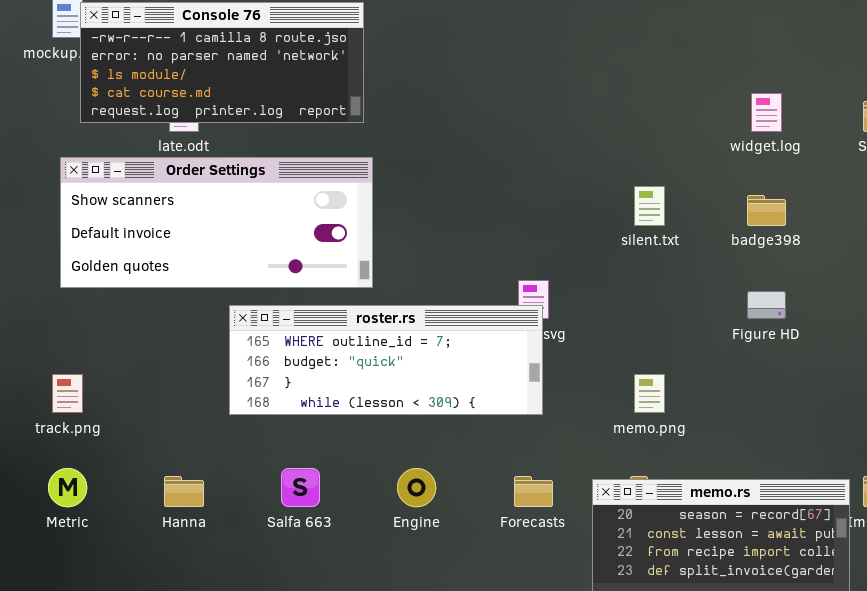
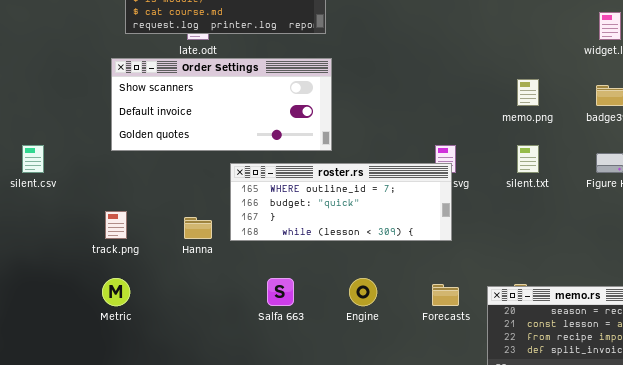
silent.txt: [634,186,665,226] -> [517,145,539,173], moved
memo.png: [634,374,665,413] -> [517,79,539,106], moved
Hanna: [164,476,204,507] -> [184,217,212,239], moved

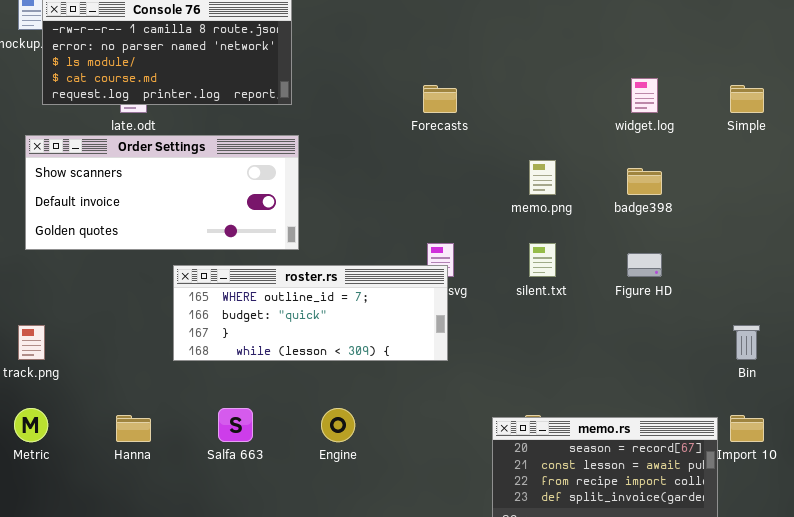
Hanna: [184,217,212,239] -> [116,415,151,442], moved
Forecasts: [432,284,459,306] -> [423,85,457,113], moved

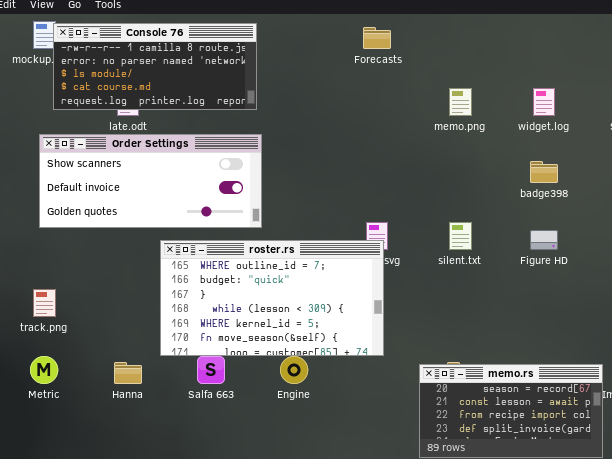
Forecasts: [423,85,457,113] -> [363,27,391,49], moved
memo.png: [529,160,556,195] -> [449,88,472,116], moved
roster.rs: [173,265,448,361] -> [160,240,384,356], resized

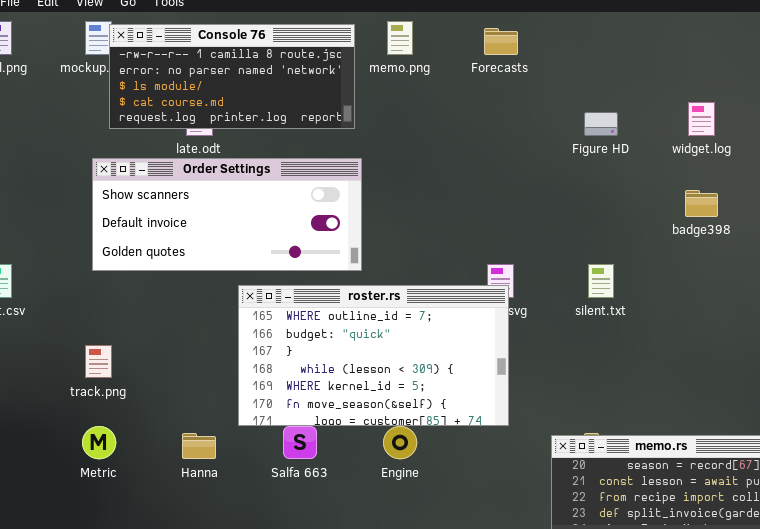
memo.png: [449,88,472,116] -> [387,21,413,55], moved
Figure HD: [530,230,558,250] -> [584,112,618,136], moved

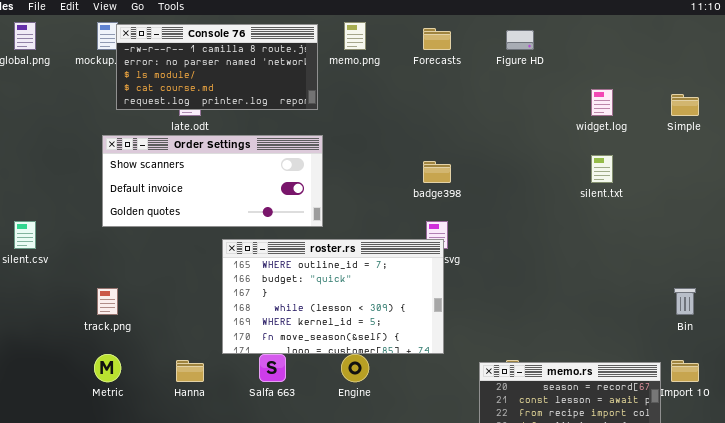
Figure HD: [584,112,618,136] -> [506,30,534,50], moved
badge398: [685,190,718,217] -> [423,161,451,183], moved
silent.txt: [588,264,614,298] -> [591,155,613,183], moved

